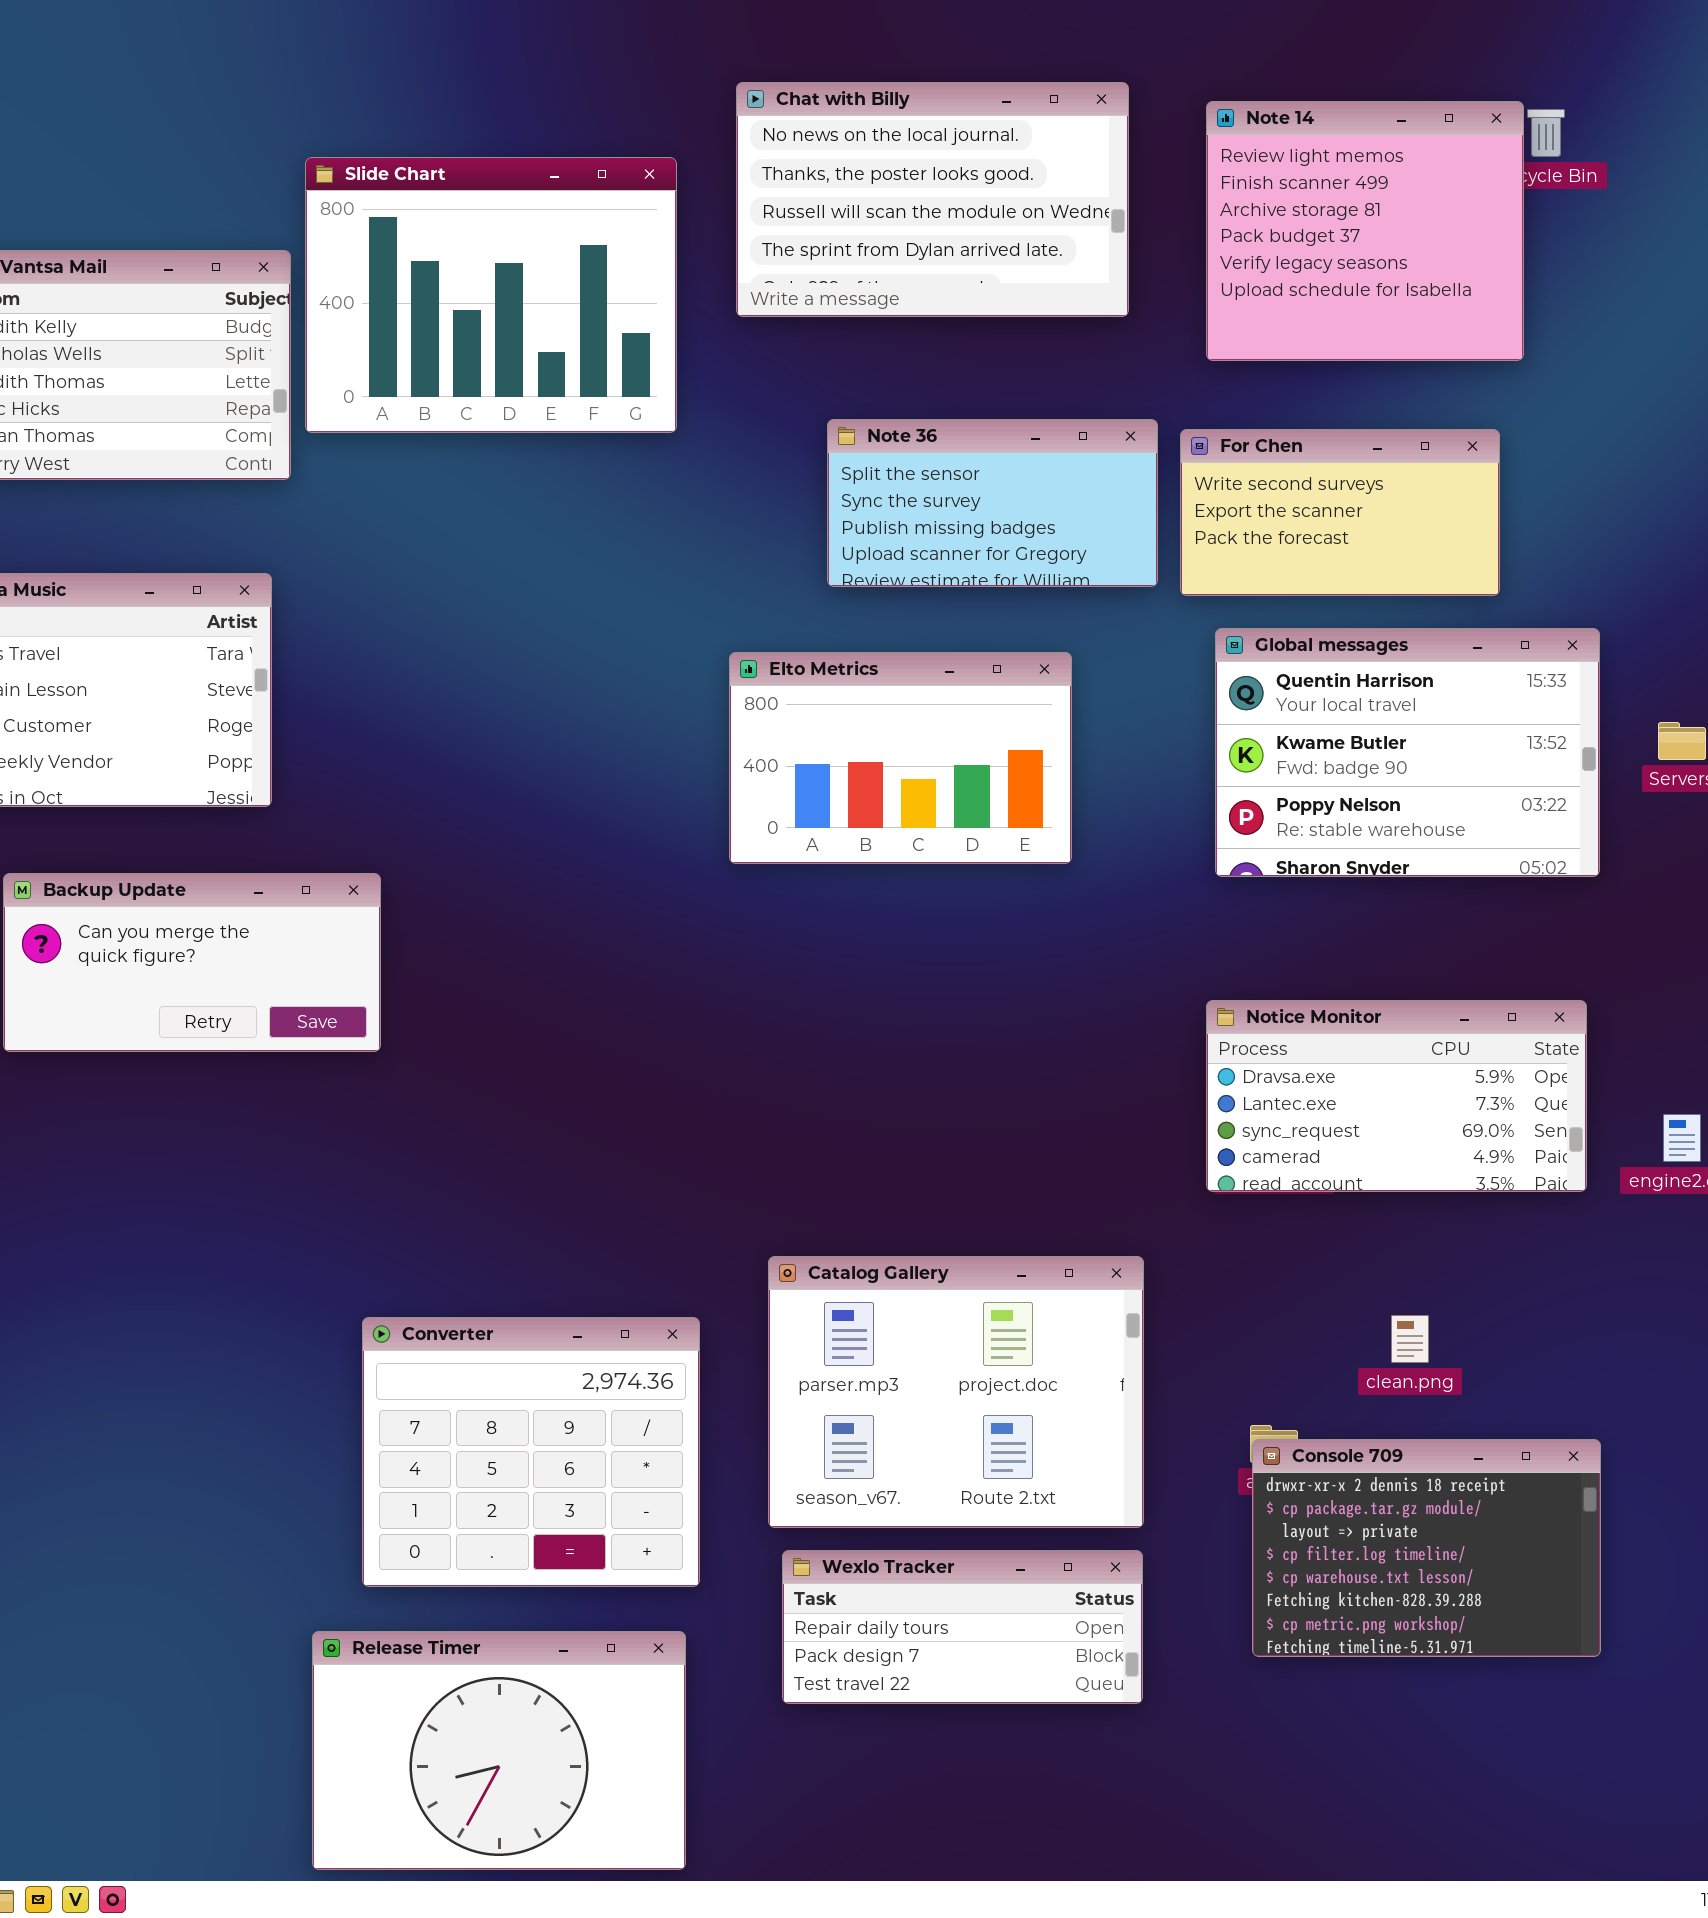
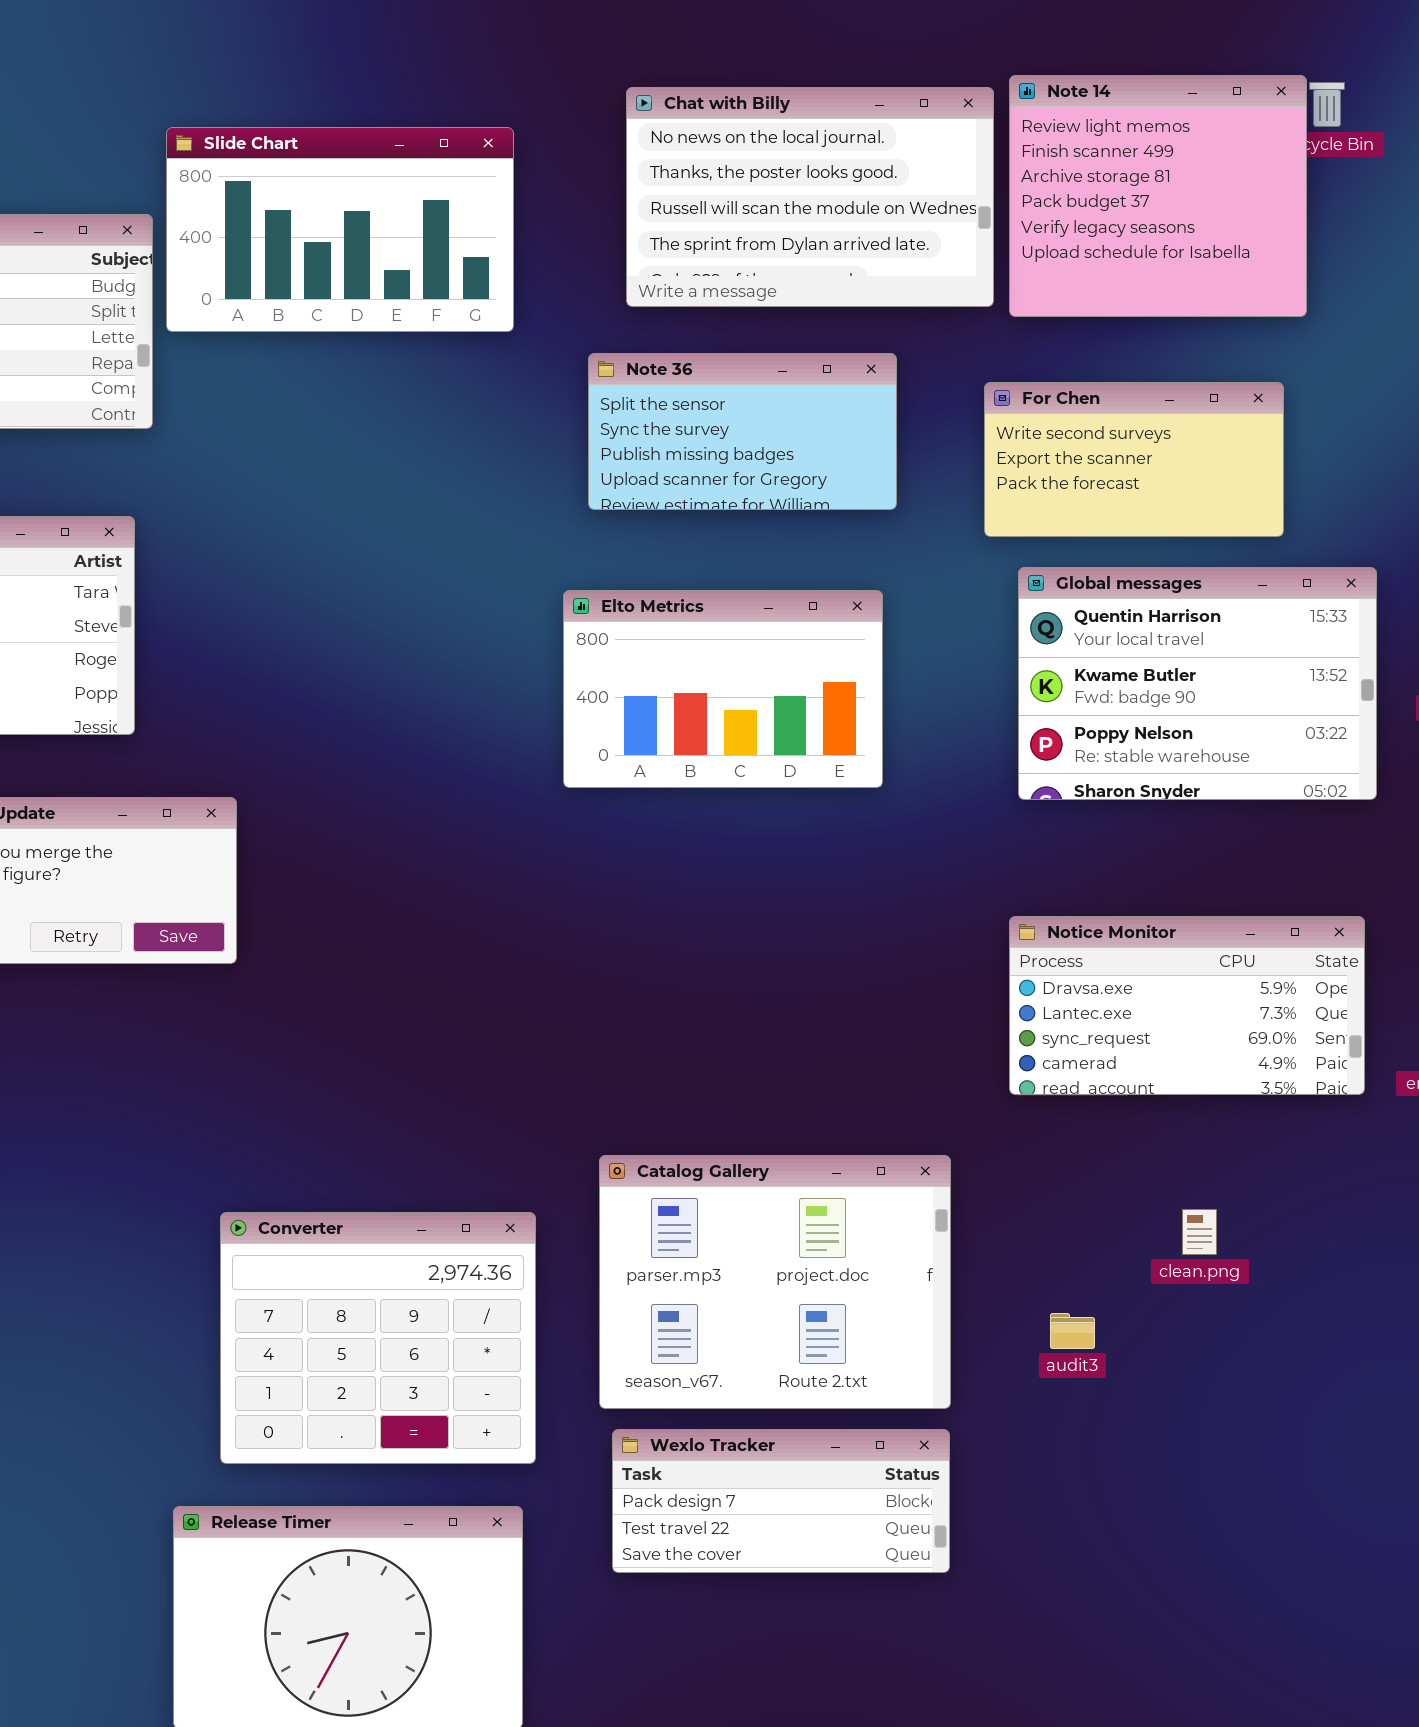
Chat with Billy: [736,82,1129,317] -> [626,87,994,307], moved
Slide Chart: [305,157,677,433] -> [166,127,514,332], resized
Note 36: [827,419,1158,587] -> [588,353,897,510], moved
Console 709: [1252,1439,1601,1657] -> none, closed
Wexlo Tracker: [782,1550,1143,1704] -> [612,1429,950,1573], scrolled down 1 row

